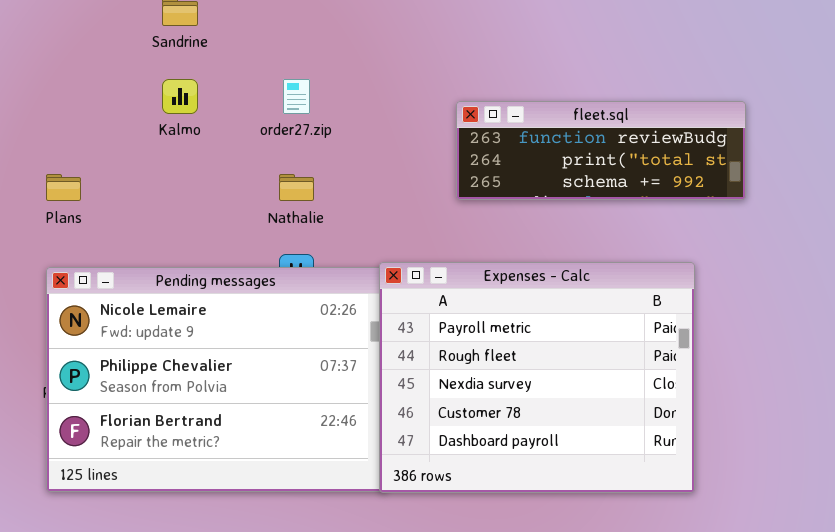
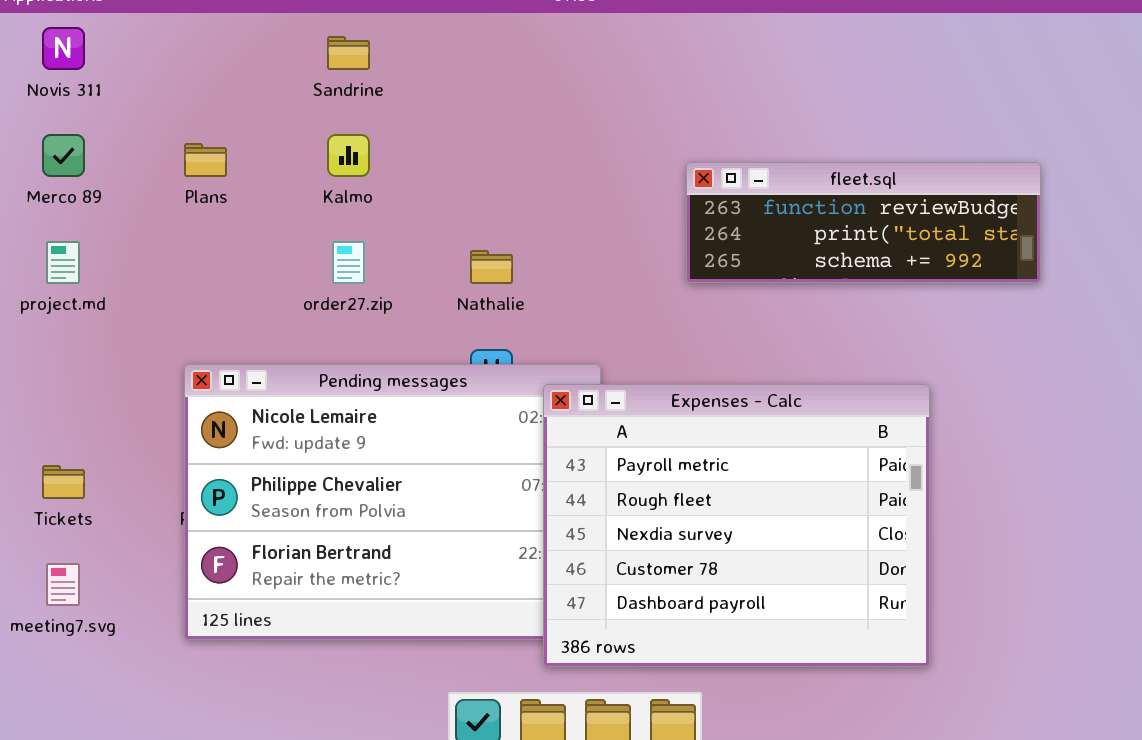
order27.zip: [283,79,310,114] -> [332,241,365,284], moved
Plans: [46,174,81,201] -> [184,143,227,177], moved
Expenses - Calc: [379,262,695,493] -> [543,384,930,667], moved

